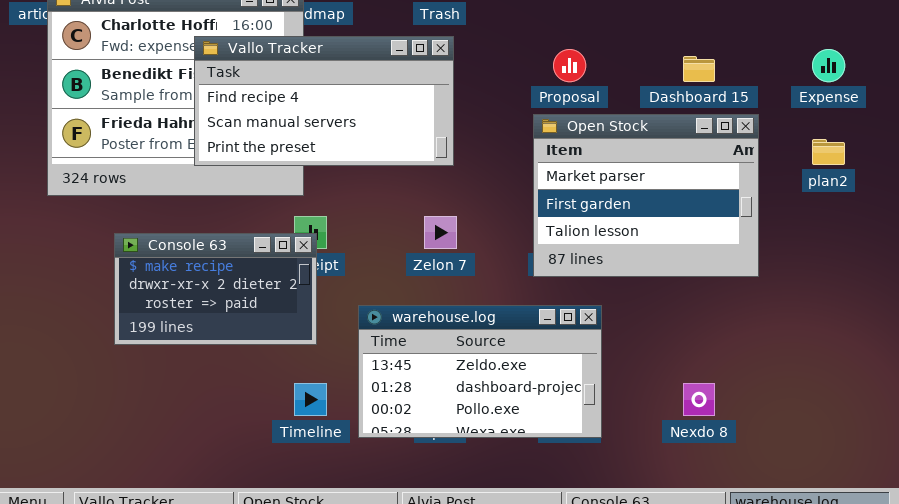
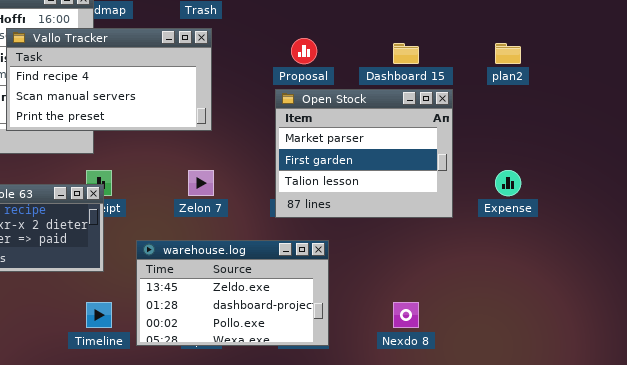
Expense: [812,49,845,82] -> [495,170,521,196], moved
plan2: [812,139,845,165] -> [495,43,521,64], moved

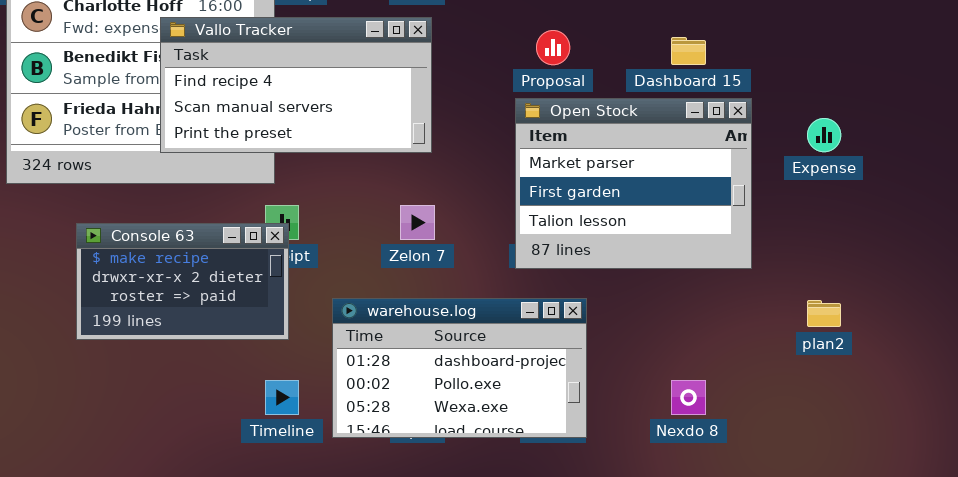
plan2: [495,43,521,64] -> [807,300,841,327], moved
Expense: [495,170,521,196] -> [807,118,841,152], moved
warehouse.log: [136,240,329,346] -> [332,298,587,438], scrolled down 1 row

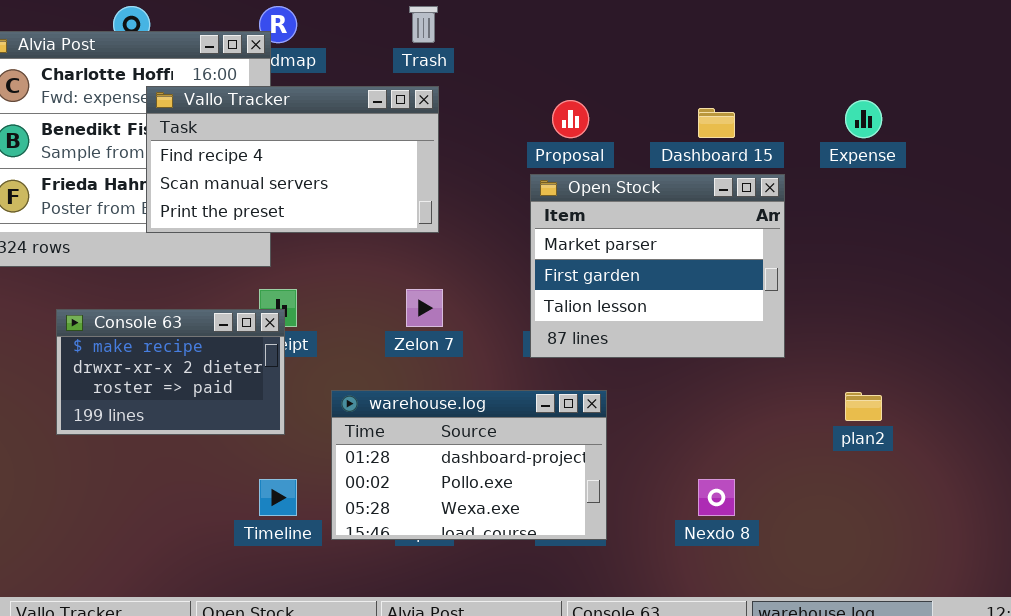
Expense: [807,118,841,152] -> [845,100,882,138], moved

